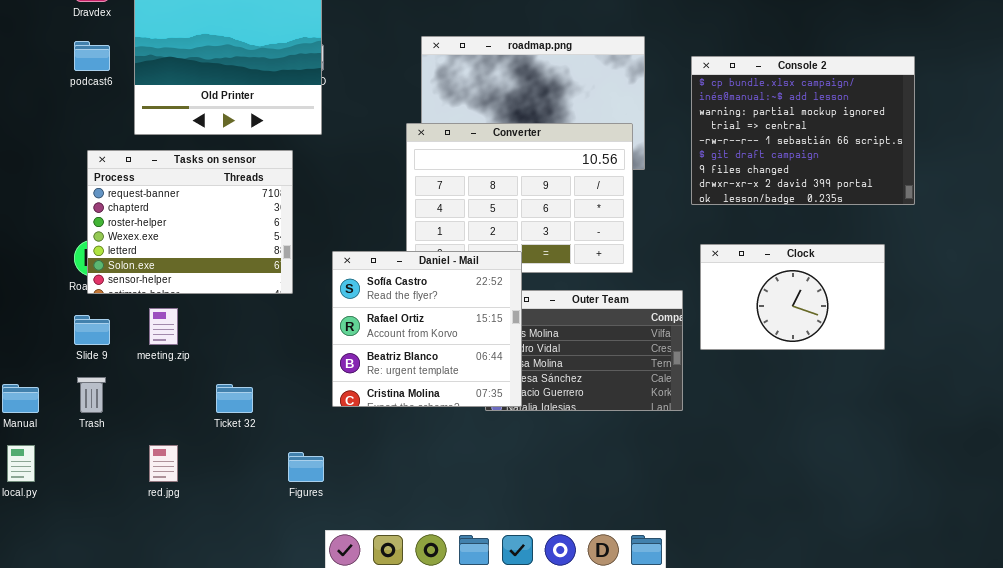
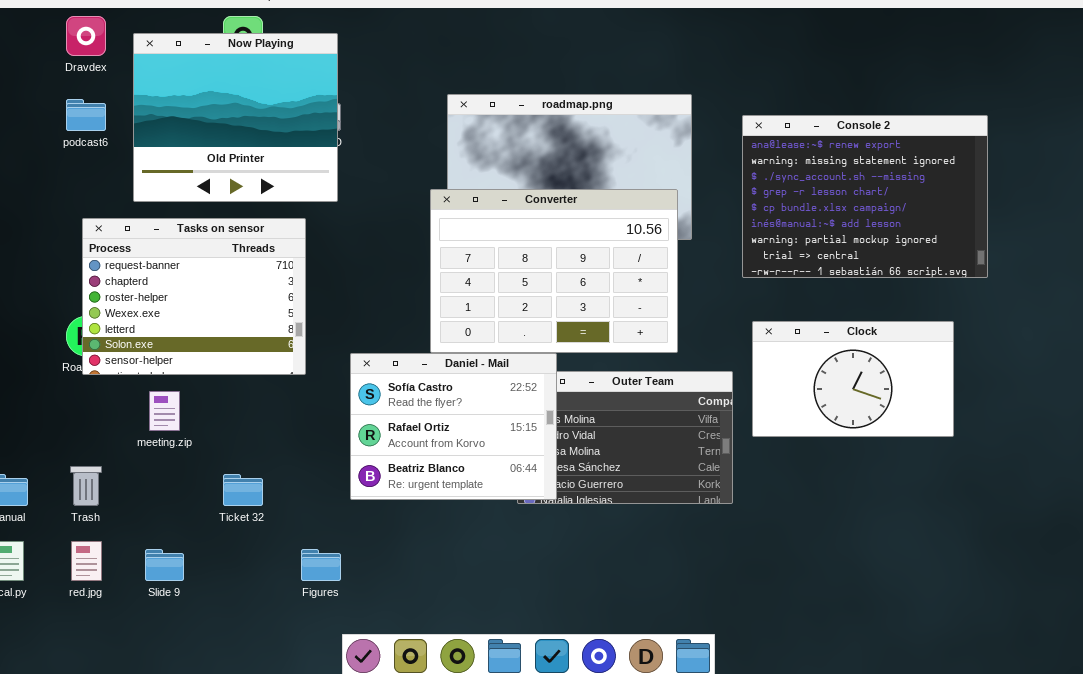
Console 2: [691,56,915,205] -> [742,115,988,278], scrolled up 4 rows
Daniel - Mail: [332,251,522,407] -> [350,353,557,500], resized
Slide 9: [74,315,110,345] -> [145,549,184,581], moved
red.jpg: [149,445,178,482] -> [71,541,102,581], moved

